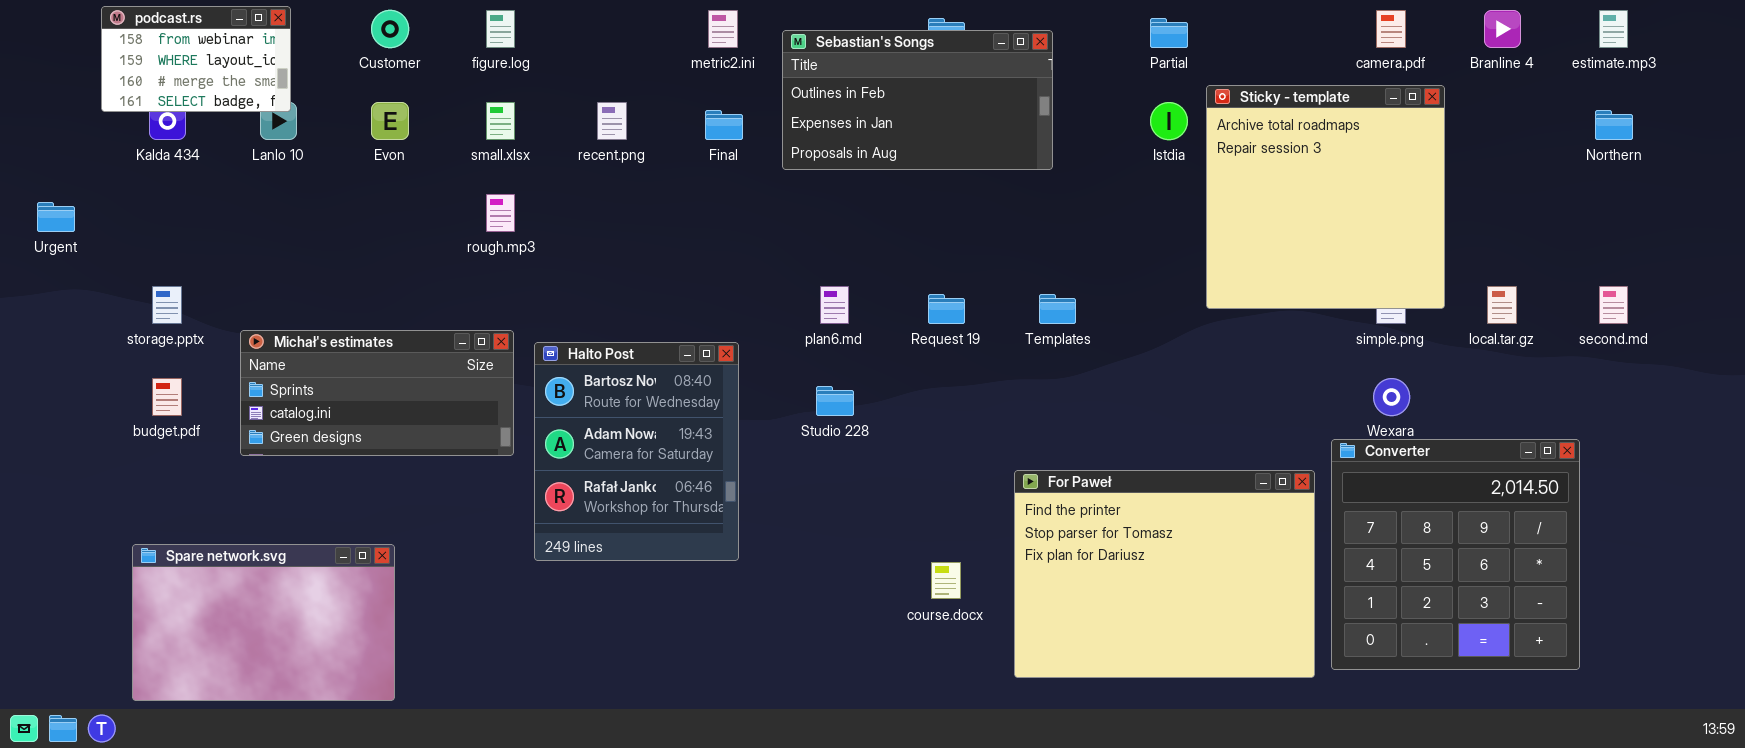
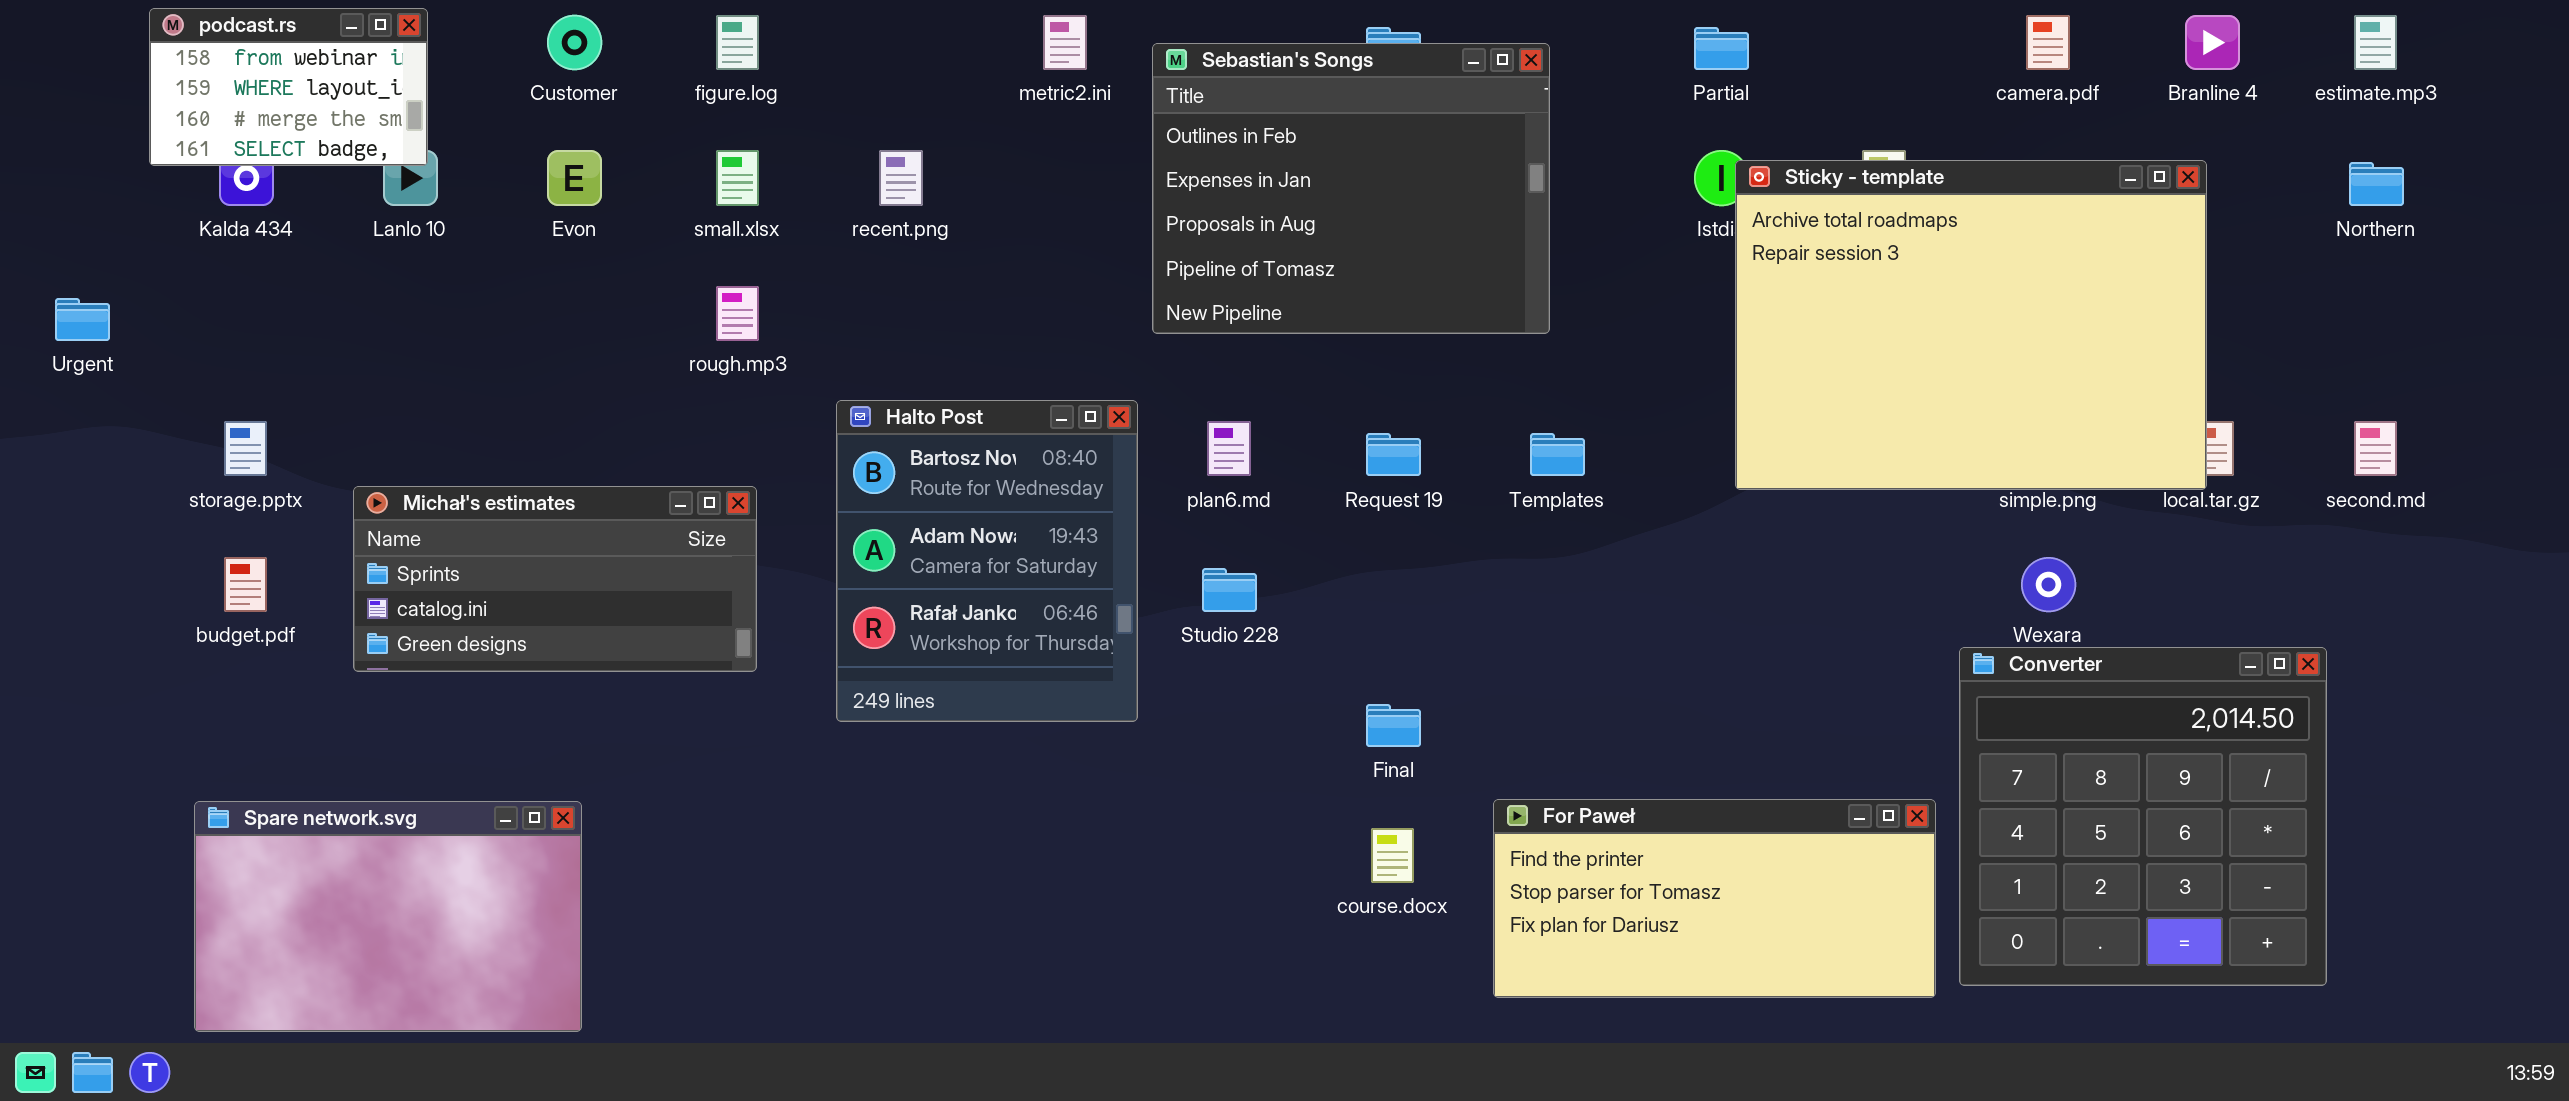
Sebastian's Songs: [782,30,1053,170] -> [1152,43,1550,334], resized
Sticky - template: [1206,85,1445,309] -> [1735,160,2207,490], moved, resized
Final: [705,110,743,140] -> [1366,704,1421,747], moved
Halto Post: [534,342,739,561] -> [836,400,1138,722], moved
For Paweł: [1014,470,1315,678] -> [1493,799,1936,998], resized

